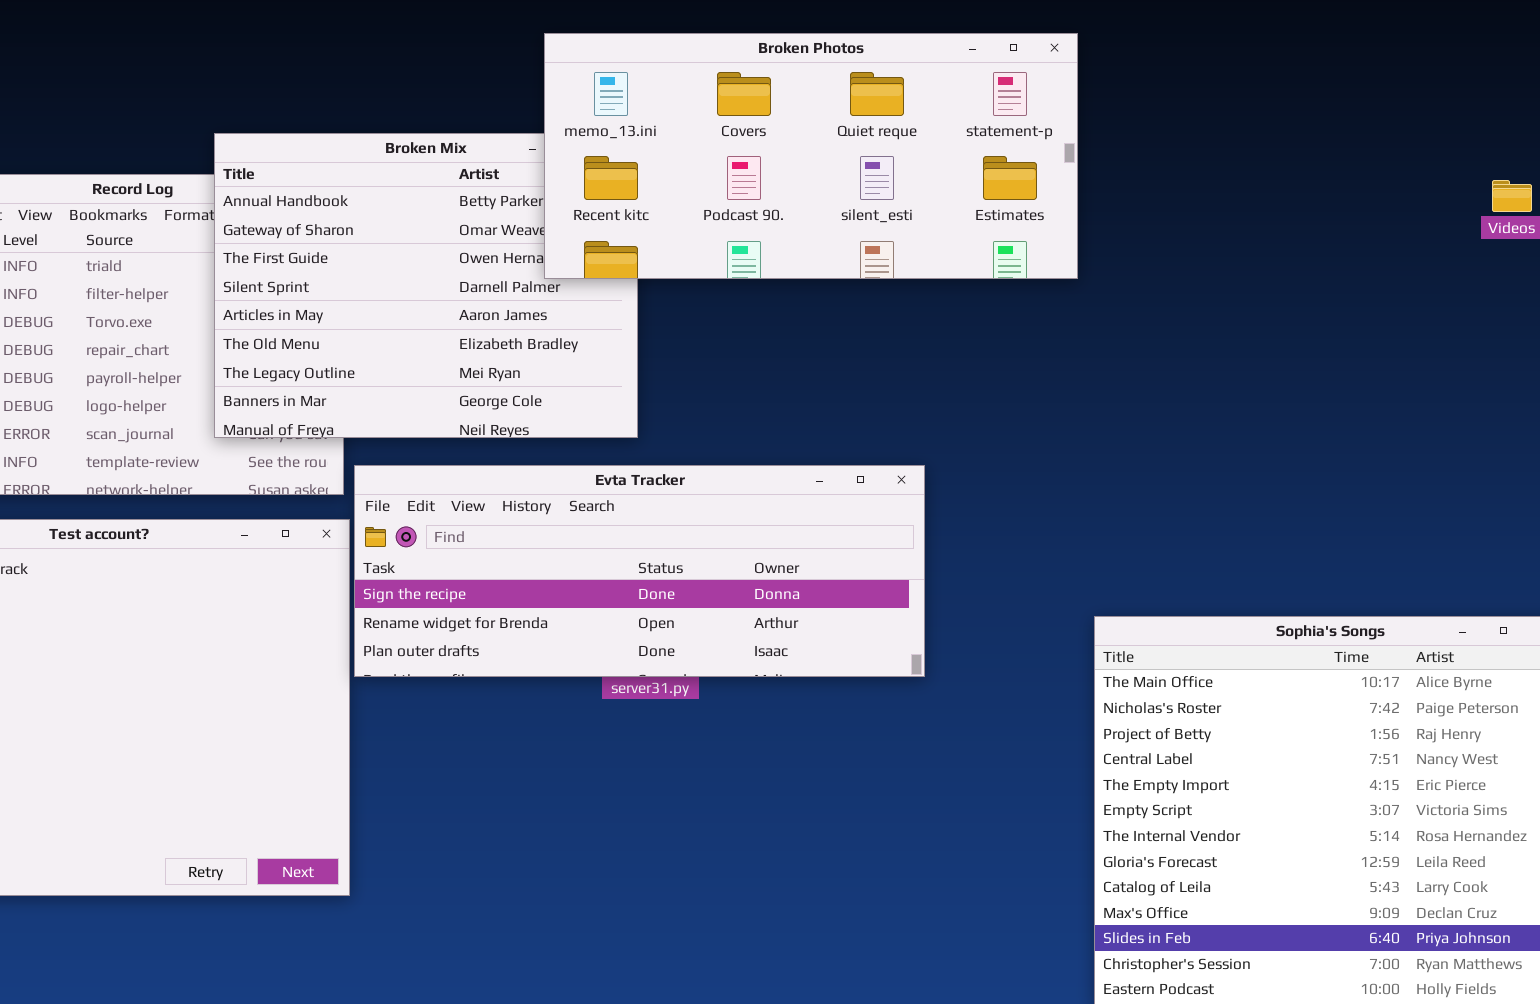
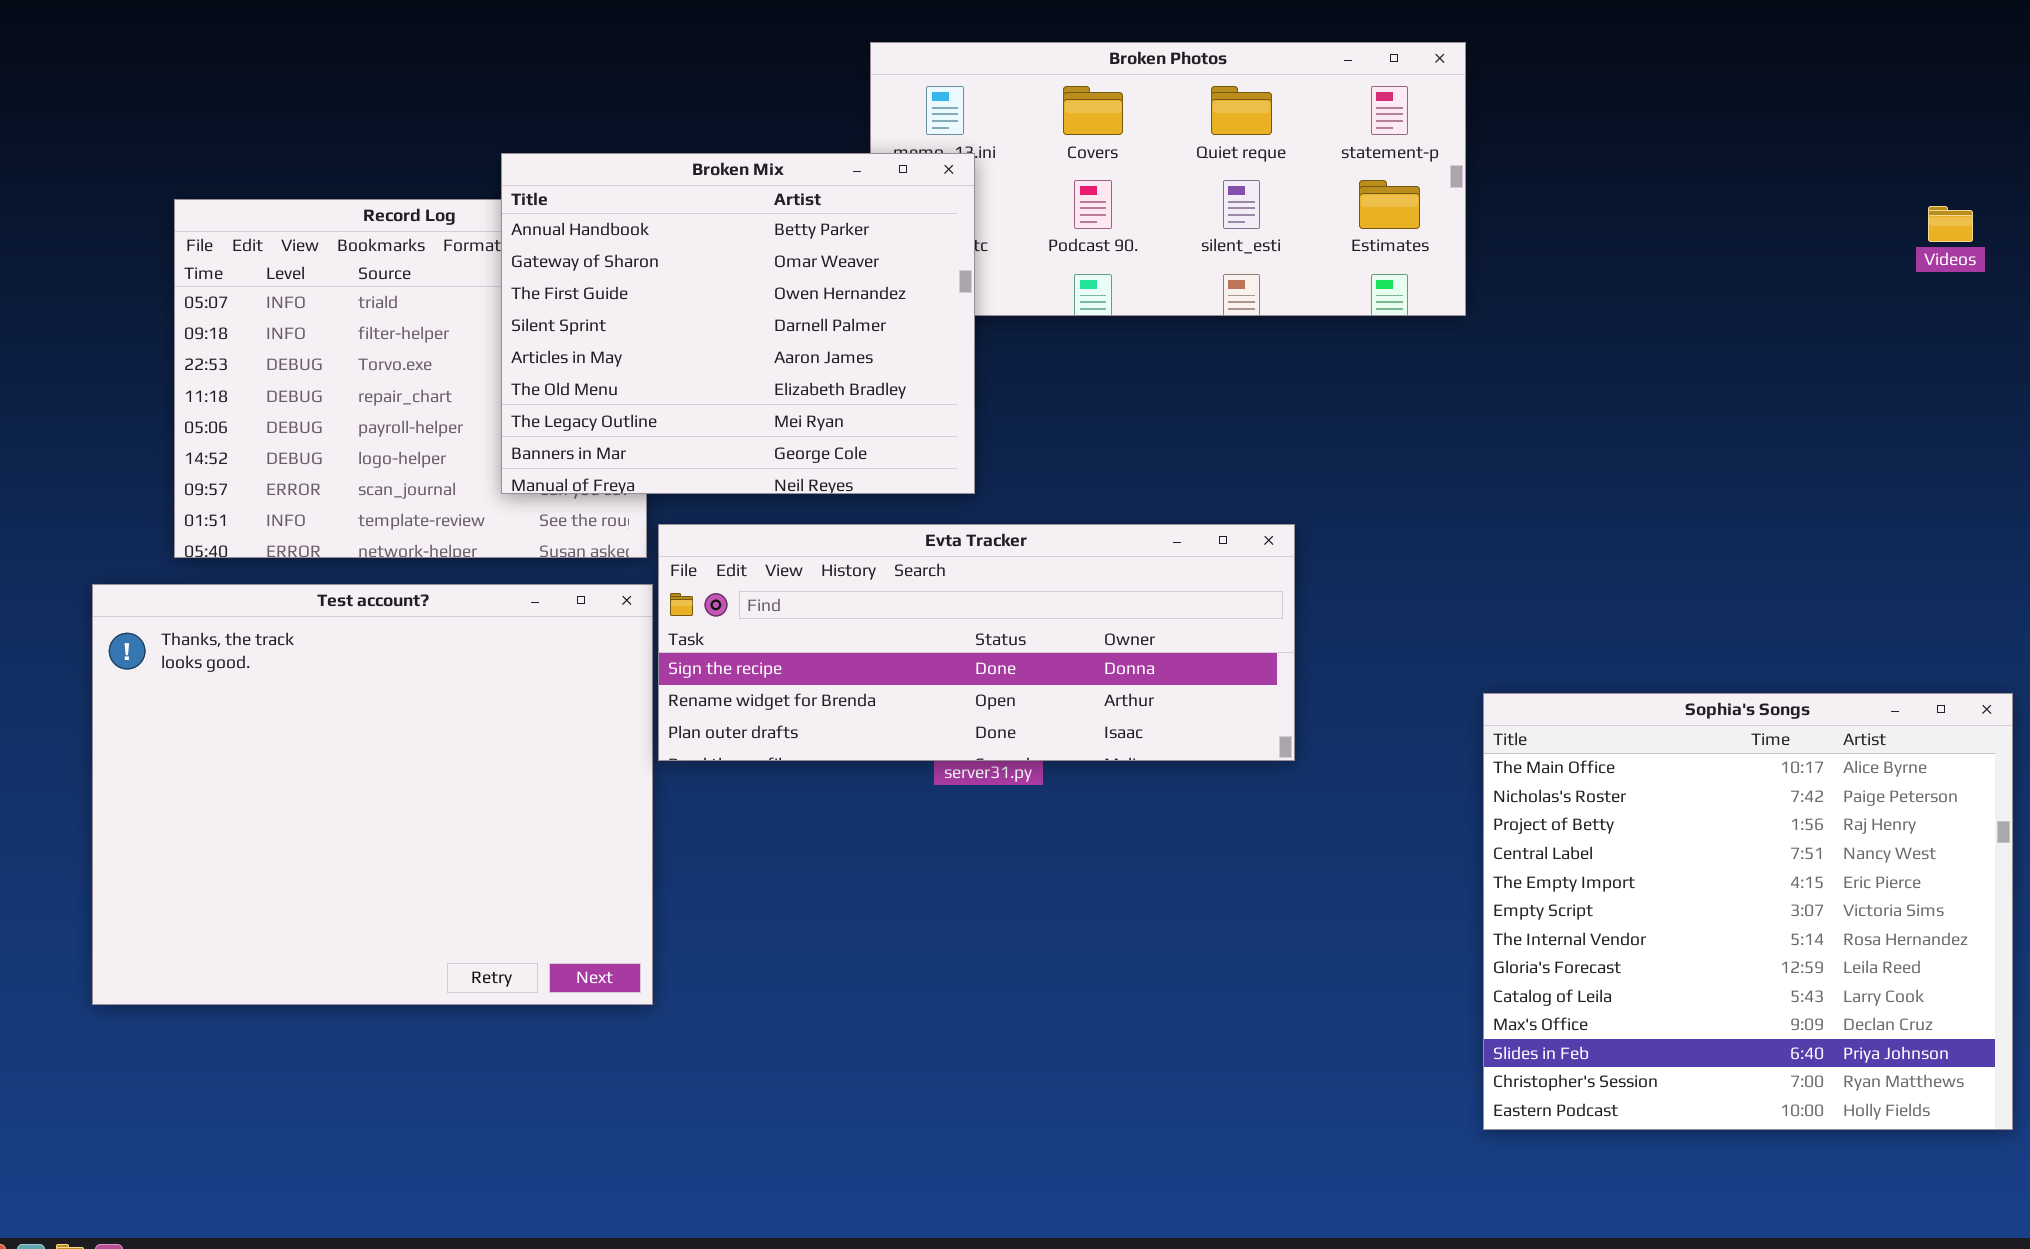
Broken Mix: [214,133,638,438] -> [501,153,975,494], raised

